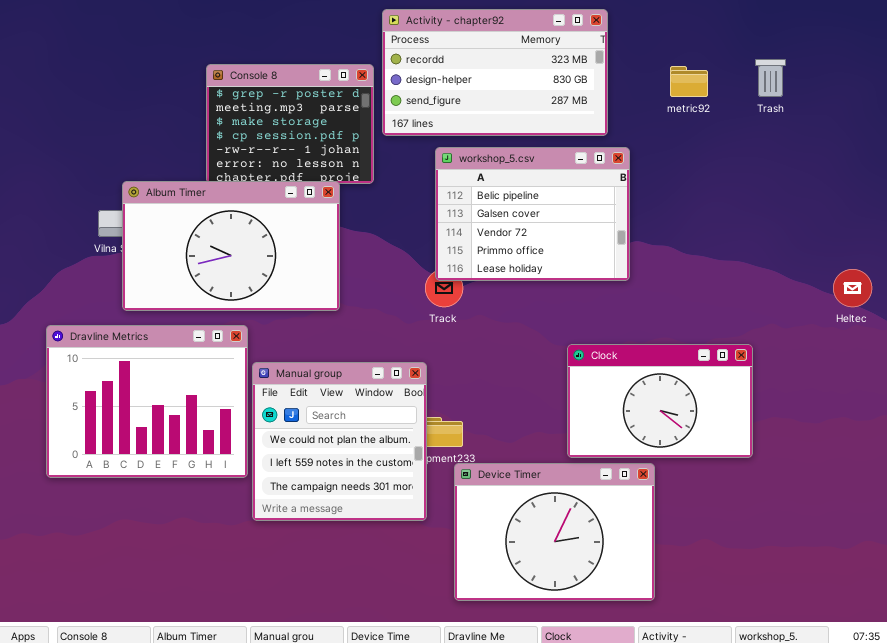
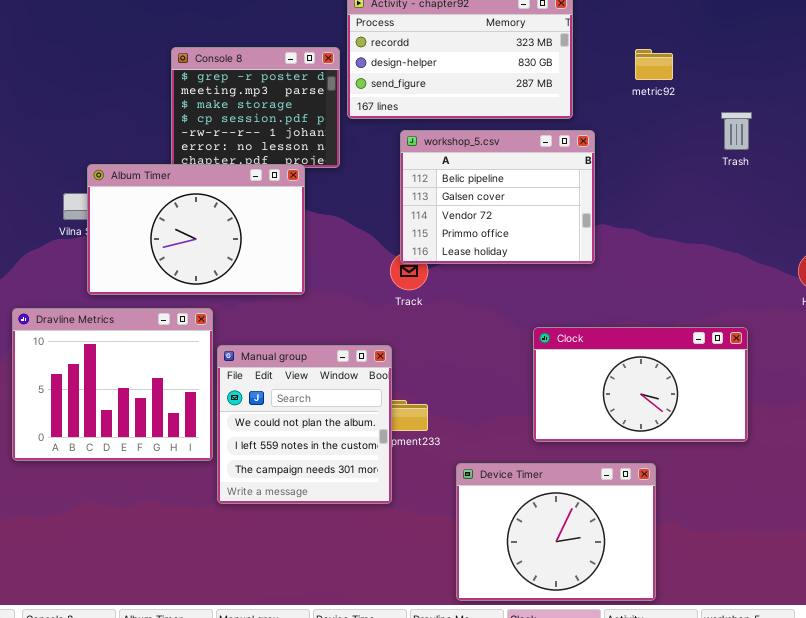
Trash: [755,59,786,97] -> [721,112,752,150], moved
Clock: [567,344,753,458] -> [533,327,748,442], resized
Device Timer: [454,463,655,601] -> [456,463,656,601], moved

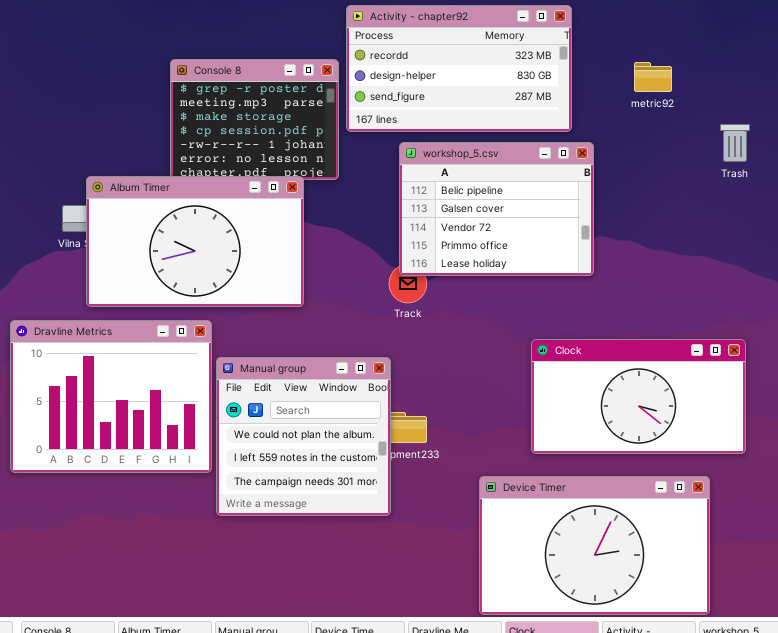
Device Timer: [456,463,656,601] -> [479,476,710,615], moved, resized

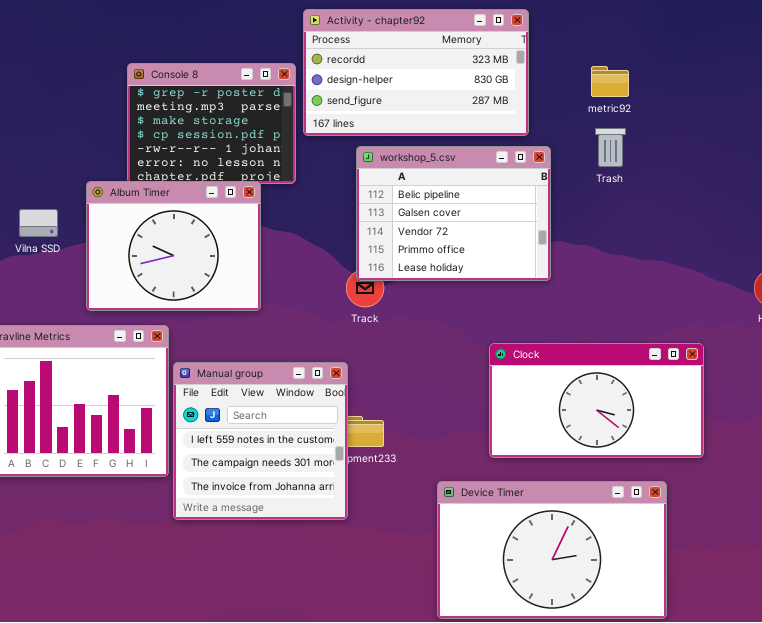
Trash: [720,124,750,162] -> [595,128,626,167], moved
Album Timer: [86,176,304,307] -> [86,181,261,311], resized
Manual group: [216,357,391,516] -> [173,362,348,520], scrolled down 1 row

